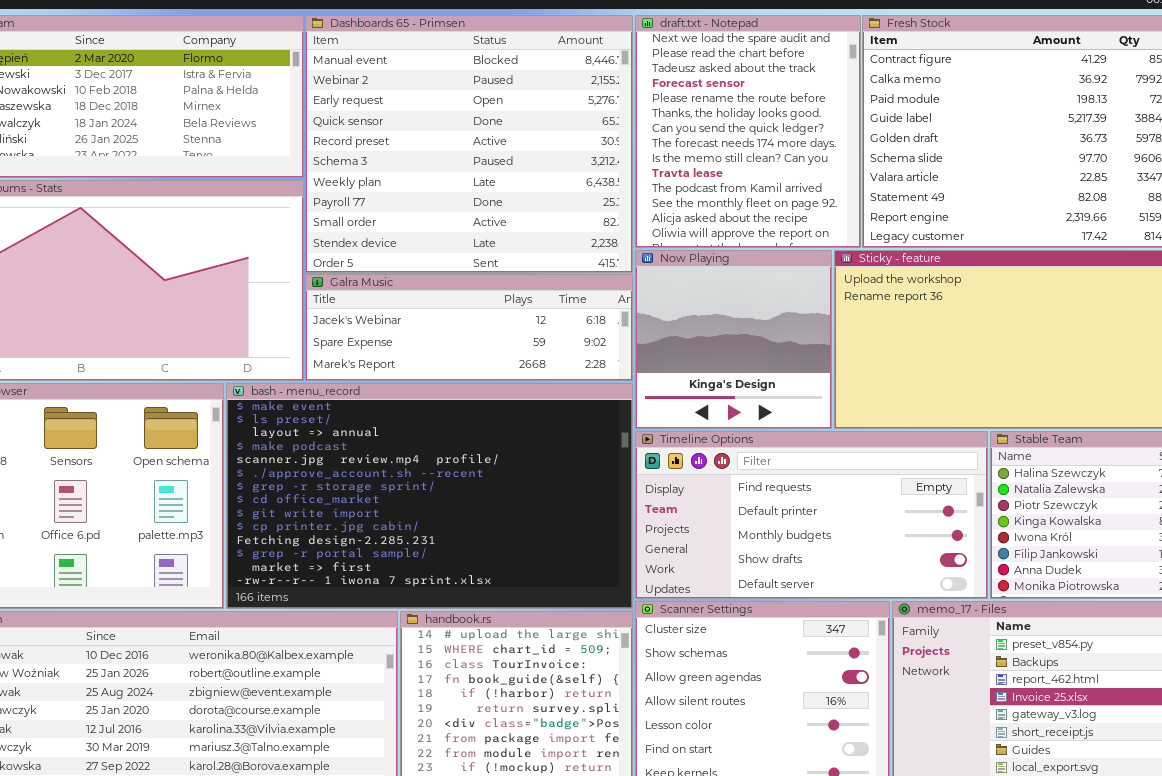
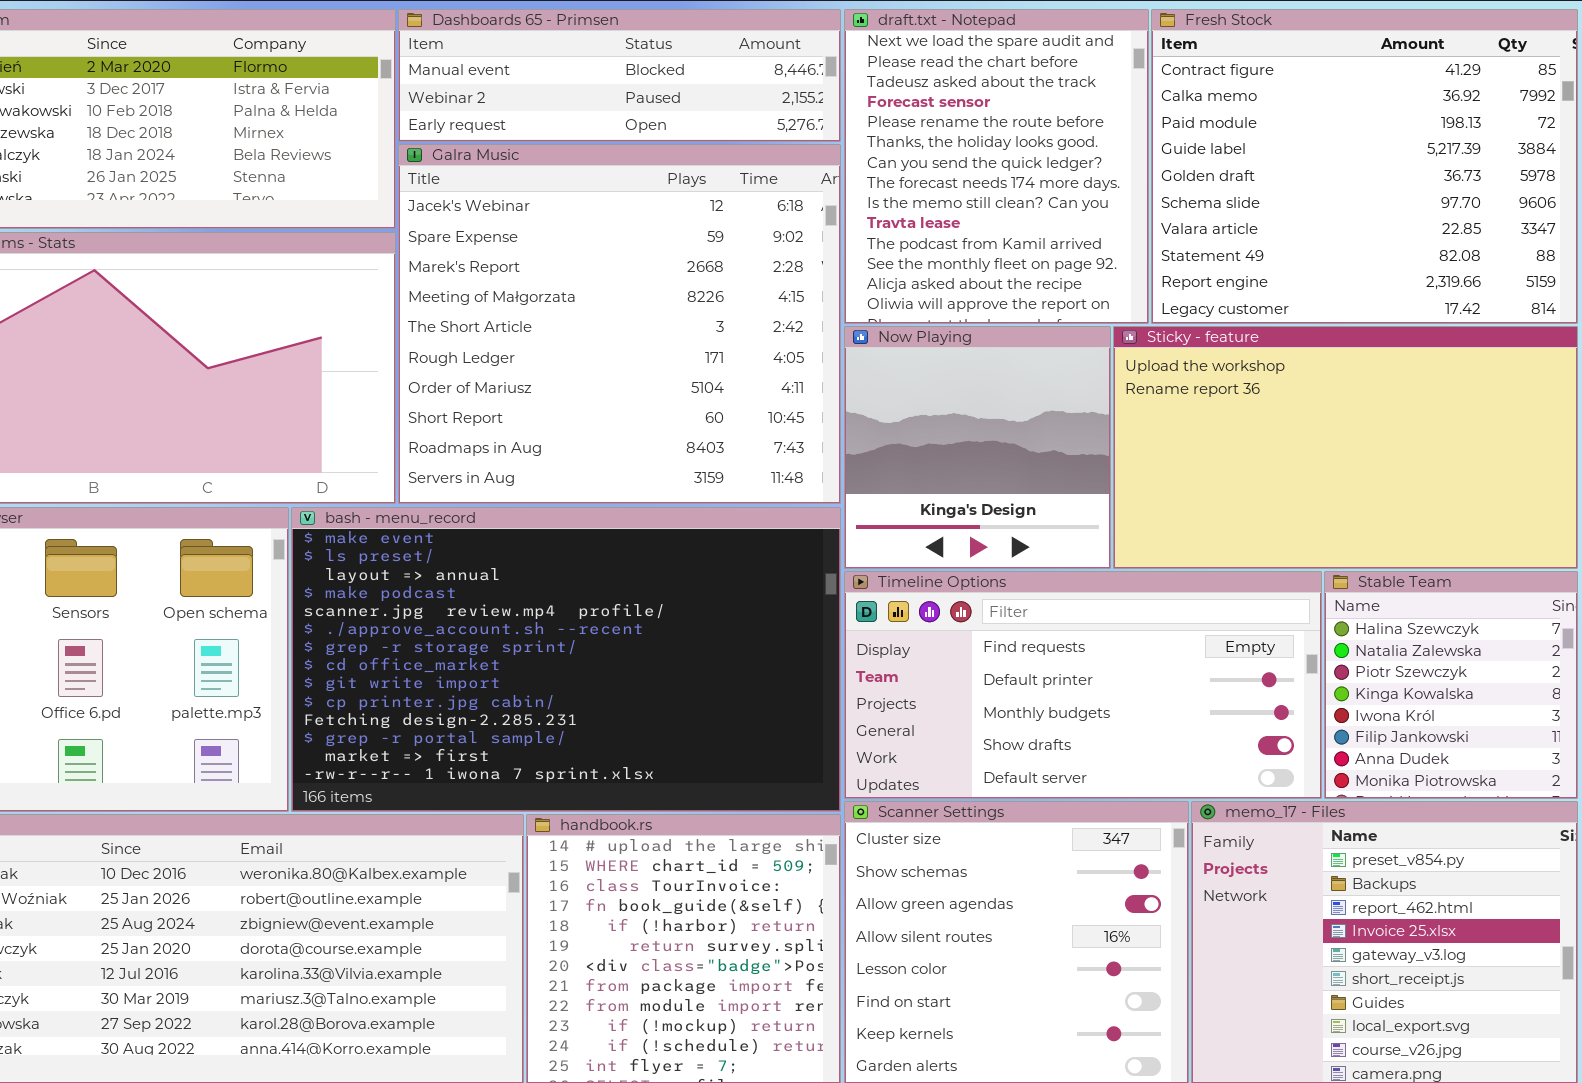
Dashboards 65 - Primsen: [305,15,633,273] -> [398,9,841,142], resized
Galra Music: [305,274,633,381] -> [398,144,841,504], resized

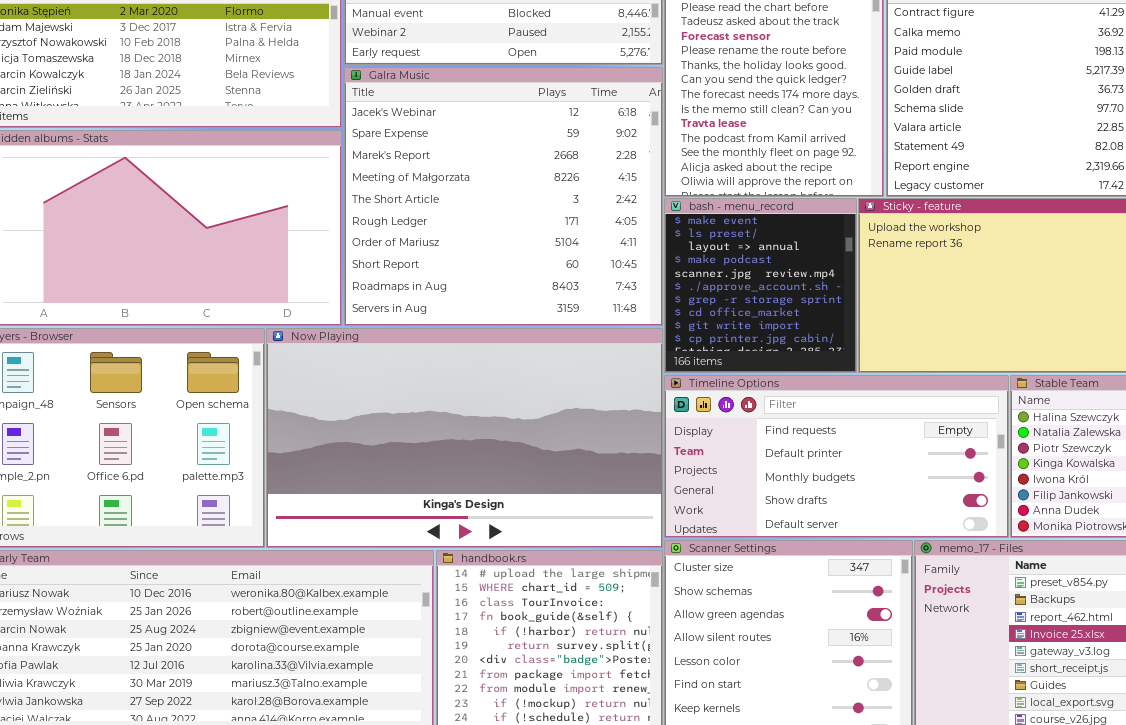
Now Playing: [844,326,1111,569] -> [266,328,663,548], moved, resized
bash - menu_record: [291,507,841,812] -> [664,198,857,373], moved, resized

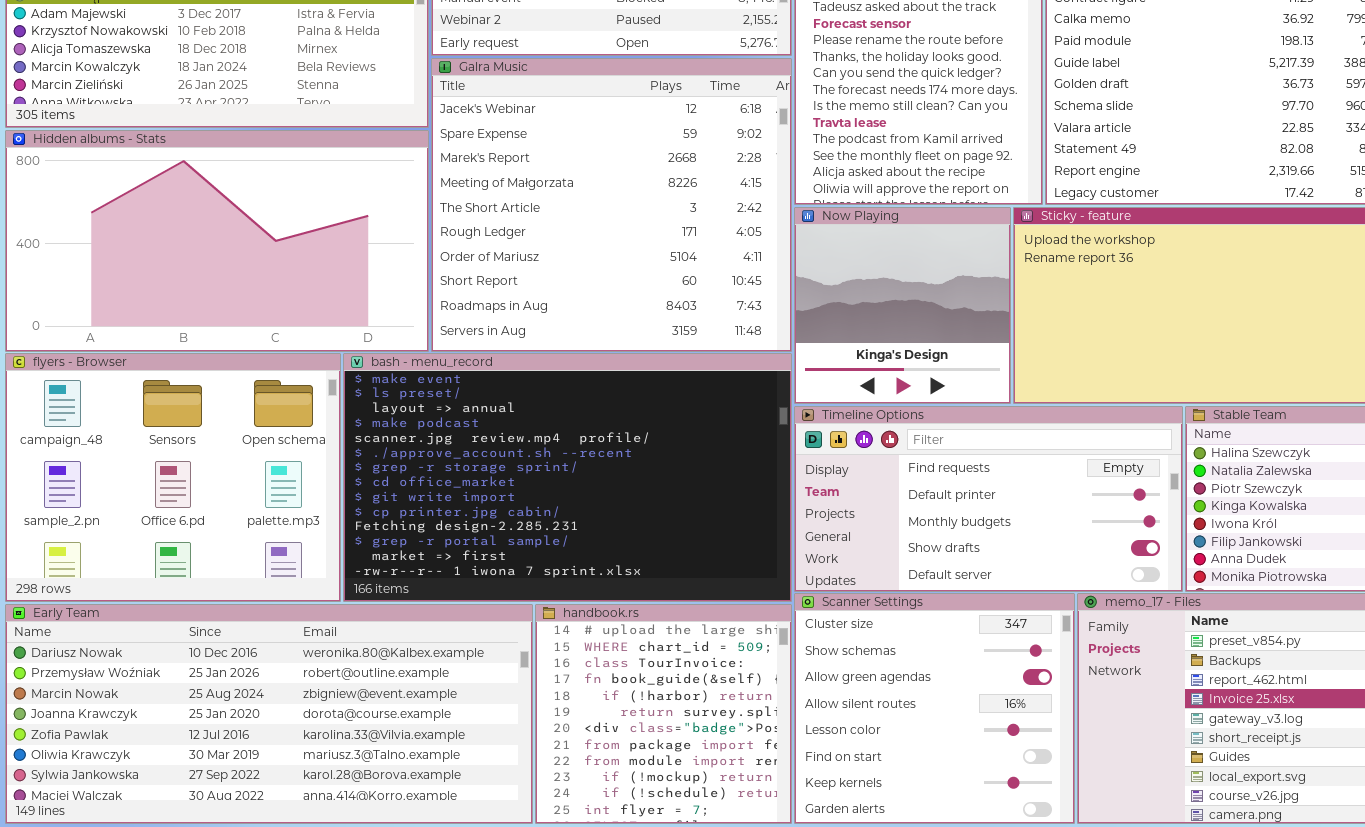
bash - menu_record: [664,198,857,373] -> [343,353,792,602], moved, resized
Now Playing: [266,328,663,548] -> [794,207,1011,404], moved, resized

